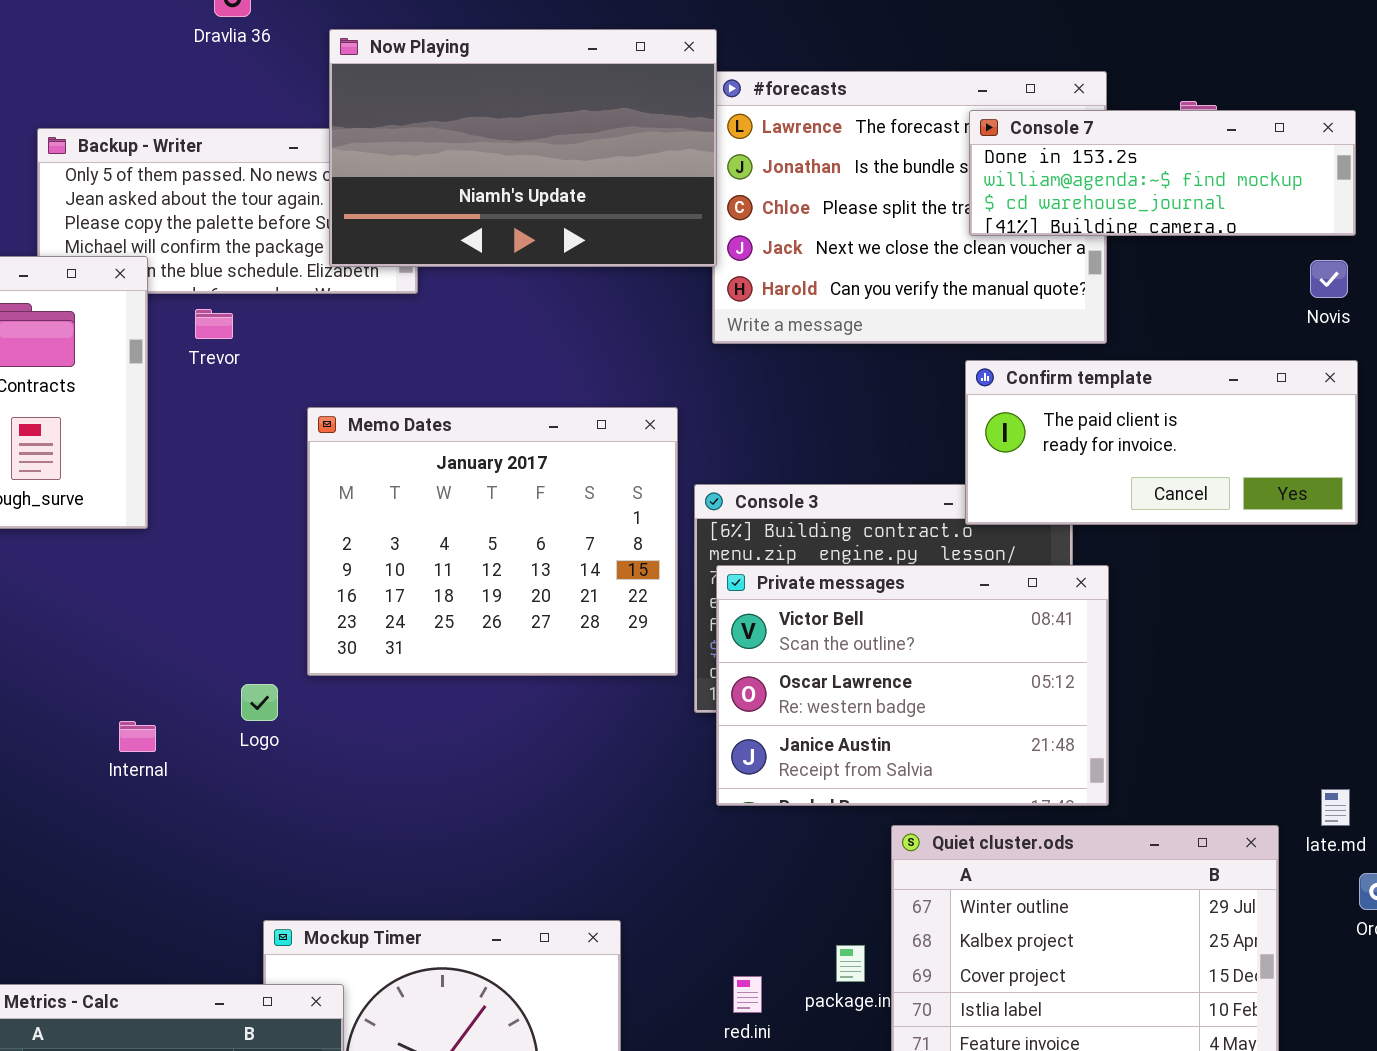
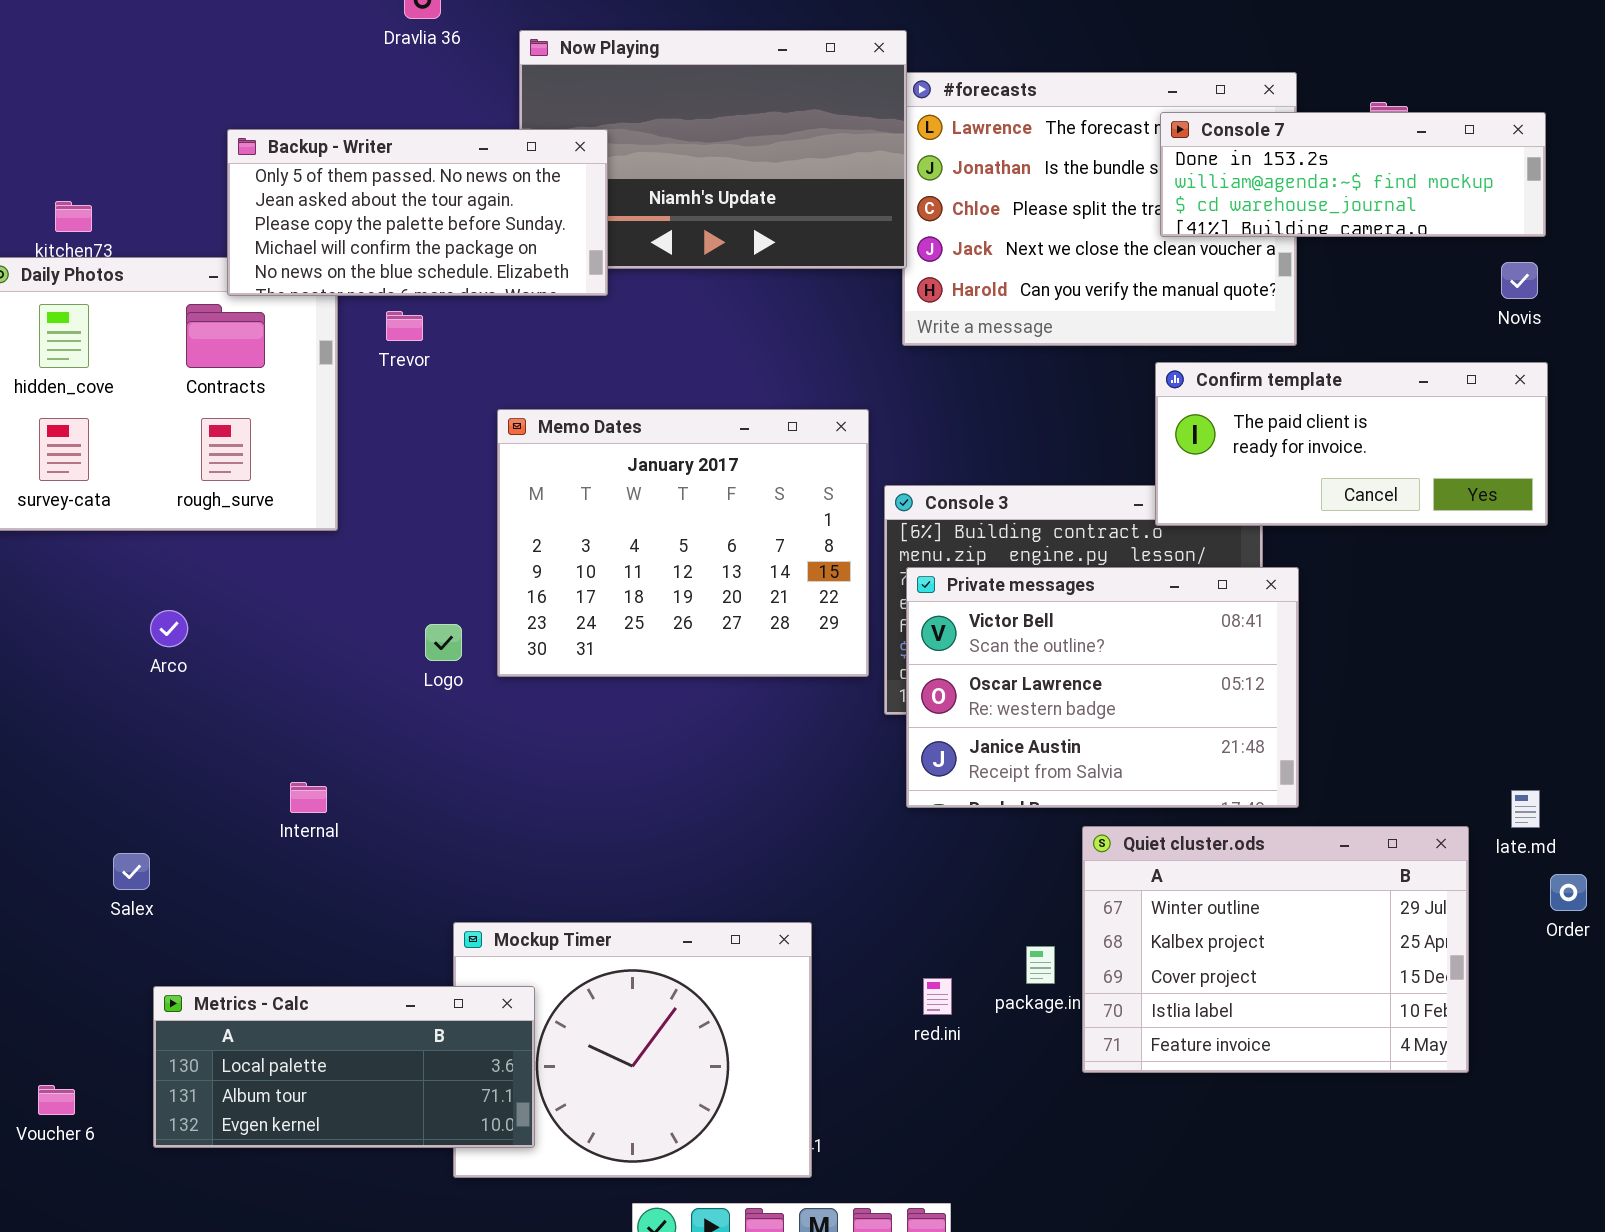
Backup - Writer: [37,128,418,294] -> [227,129,608,296], raised
Logo: [241,684,278,721] -> [425,624,462,661], moved
Internal: [119,721,156,752] -> [290,782,327,813], moved

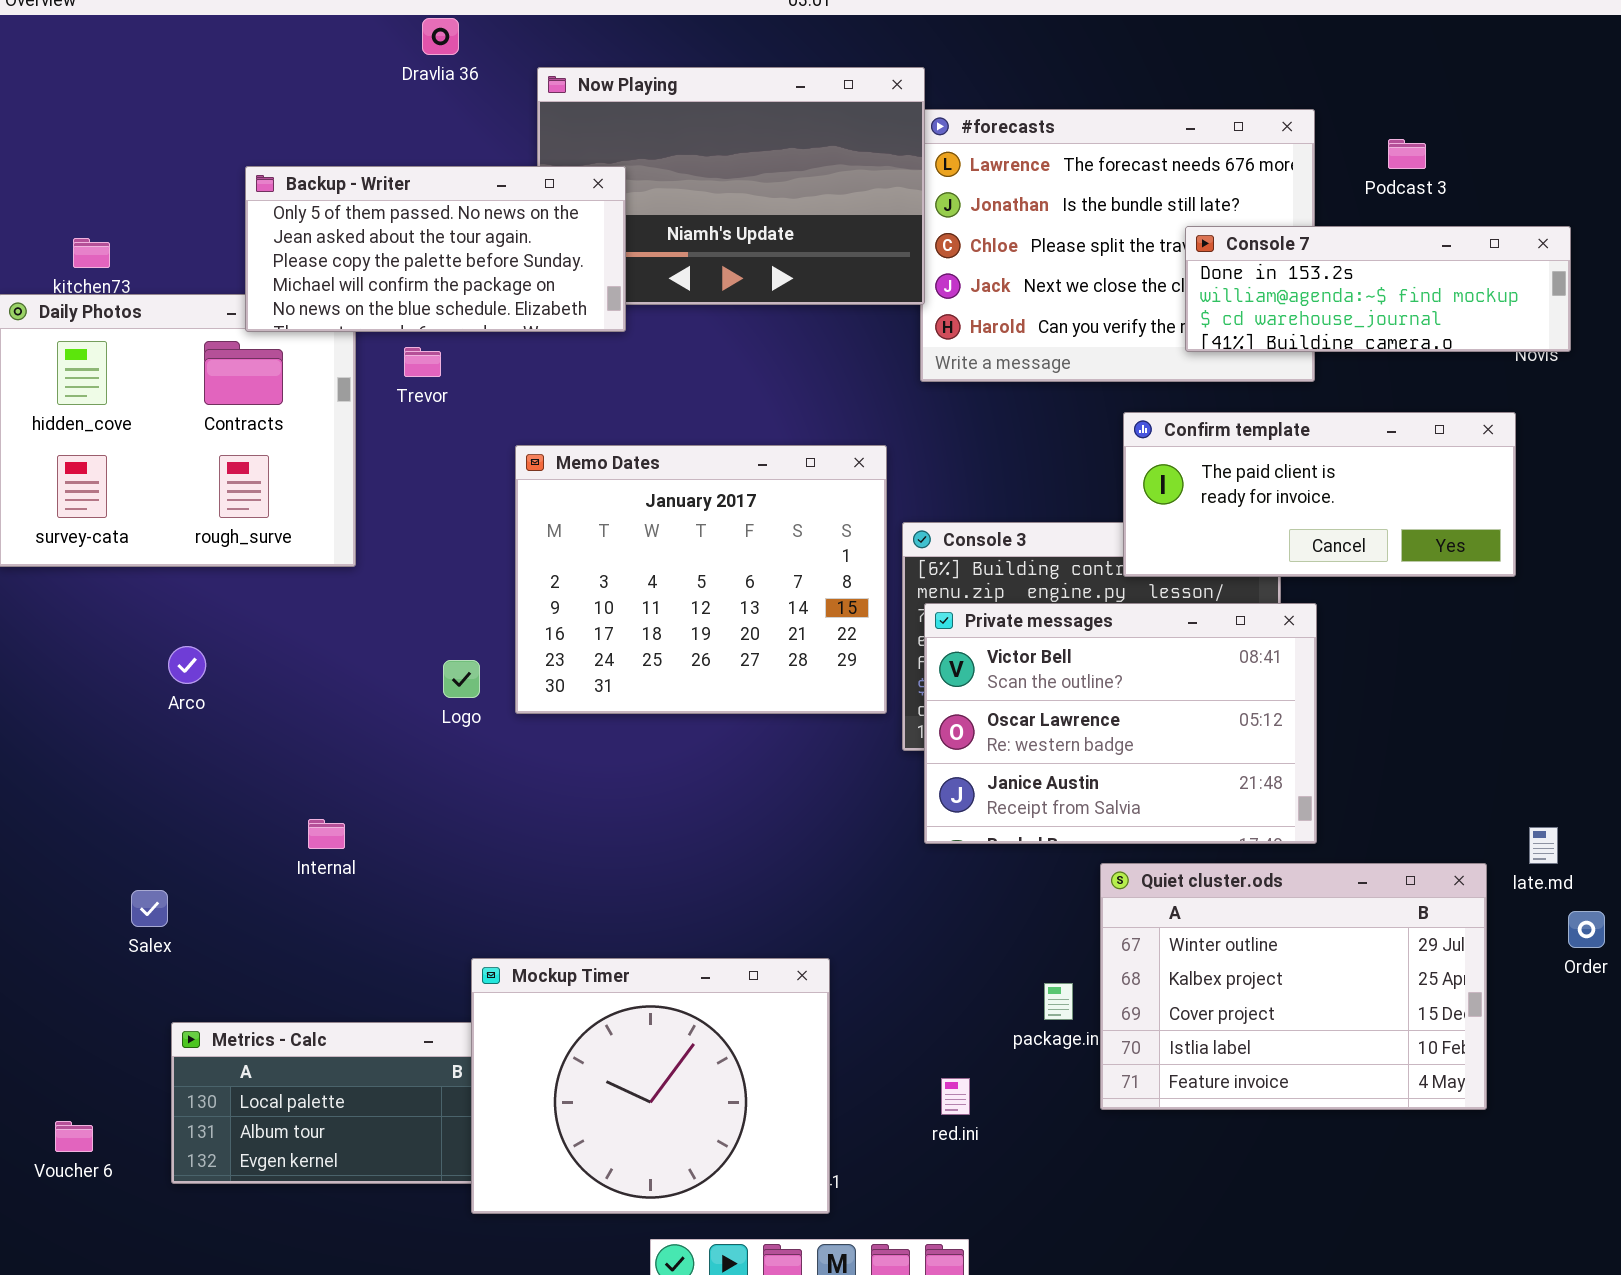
Console 7: [1160,112,1546,237] -> [1185,226,1571,352], moved
Confirm template: [1155,362,1548,526] -> [1123,412,1516,577], moved
Mockup Timer: [453,922,812,1178] -> [471,958,830,1214], raised
red.ini: [923,978,952,1015] -> [941,1078,970,1115], moved

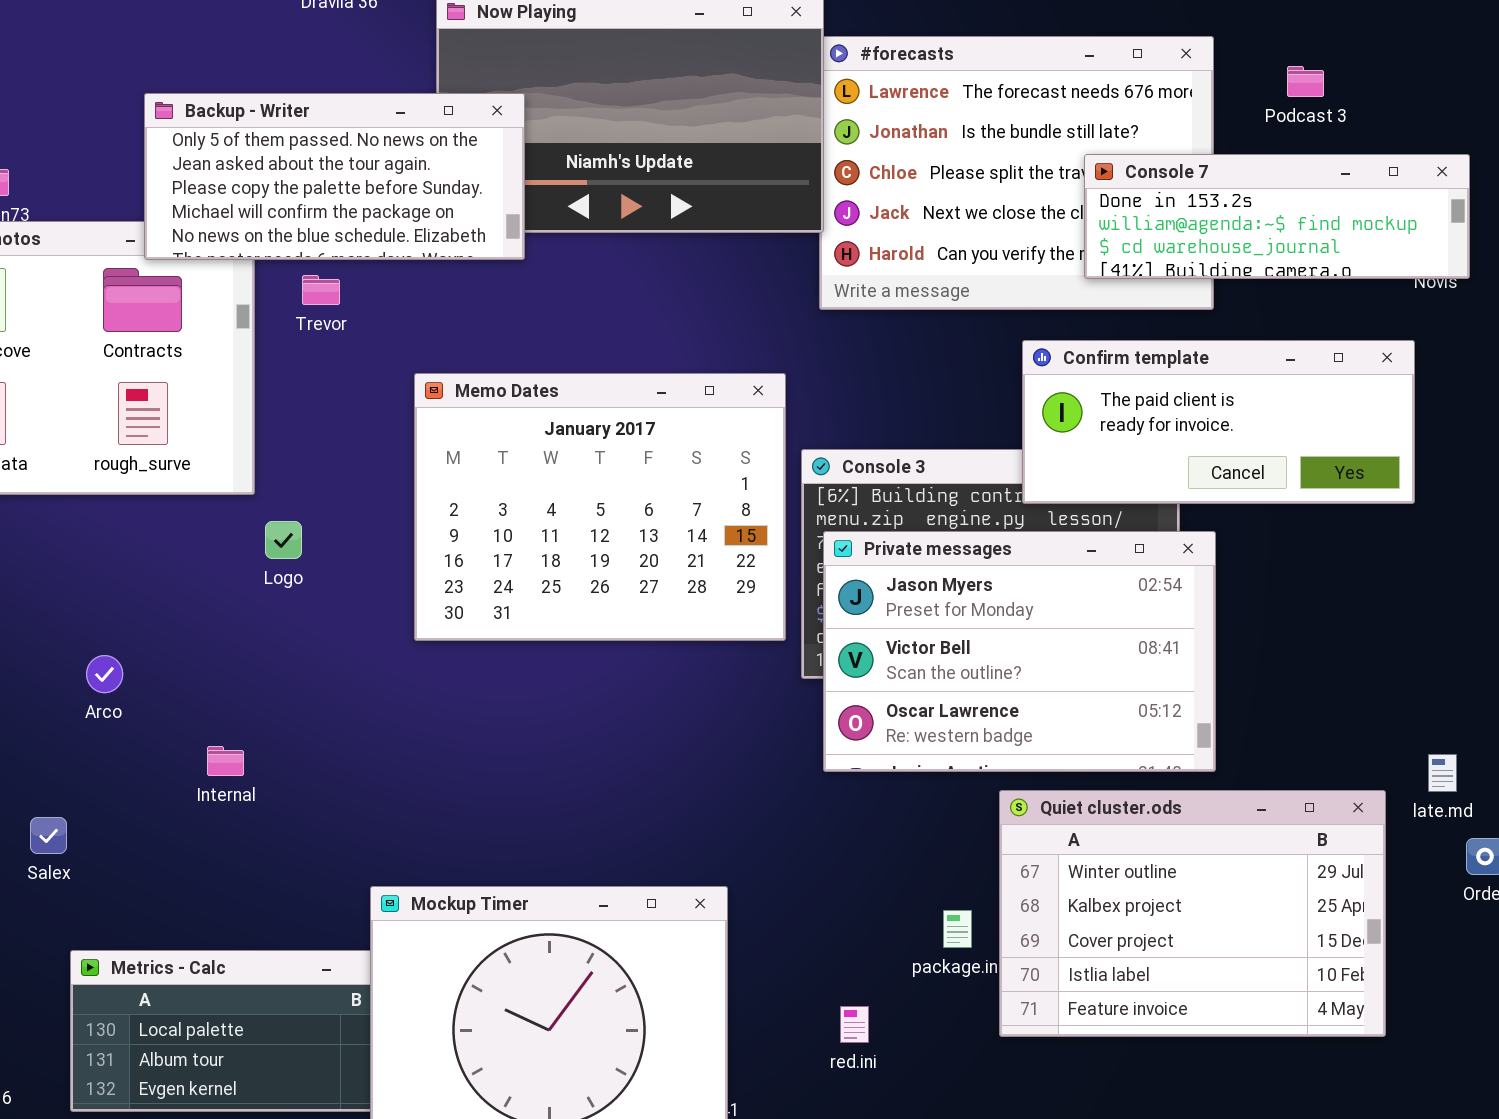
Private messages: [924,603,1317,844] -> [823,531,1216,772], scrolled up 1 row
Arco: [168,646,206,684] -> [86,655,123,693], moved
Logo: [443,660,480,698] -> [265,521,302,559], moved

